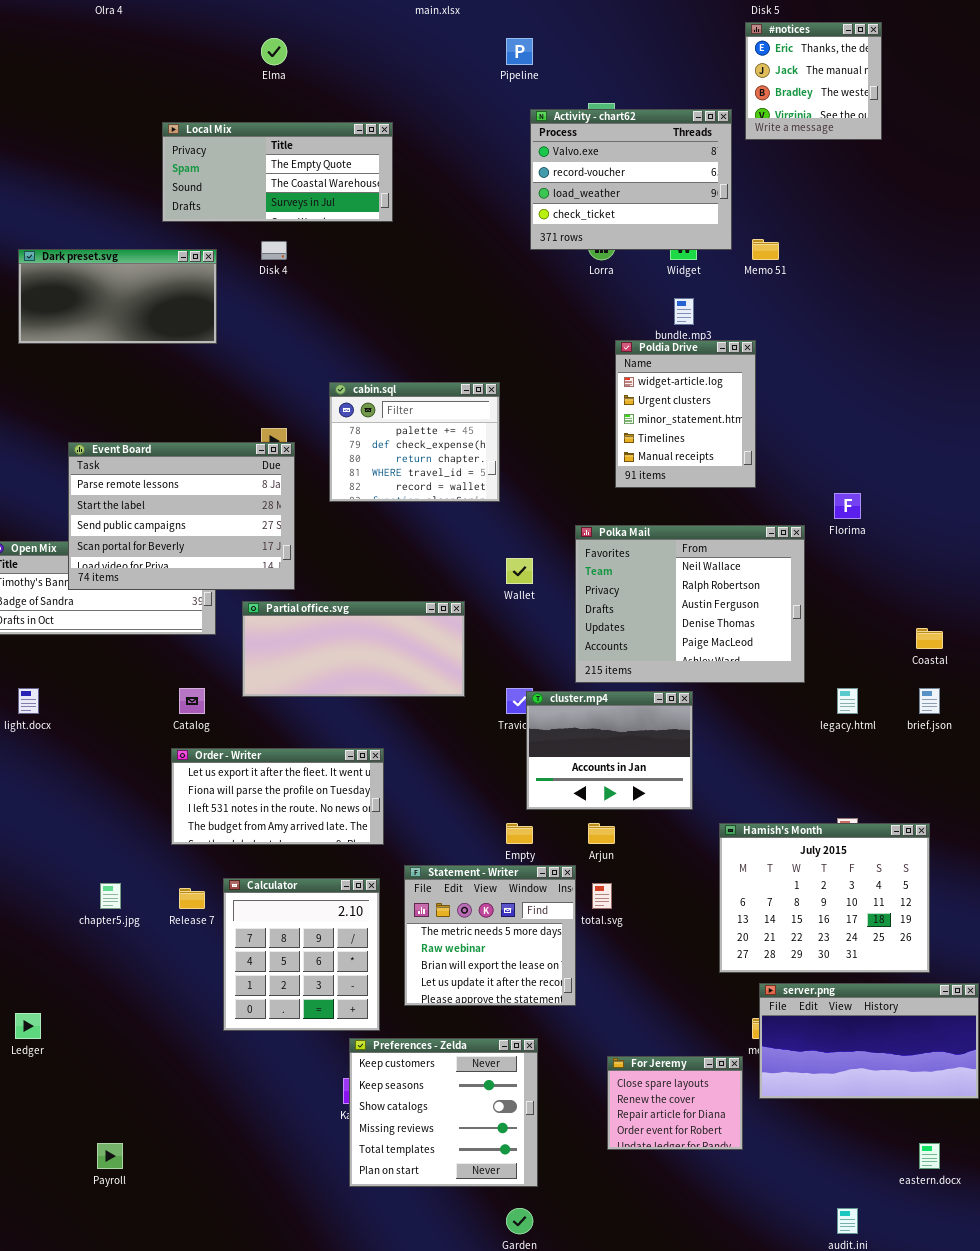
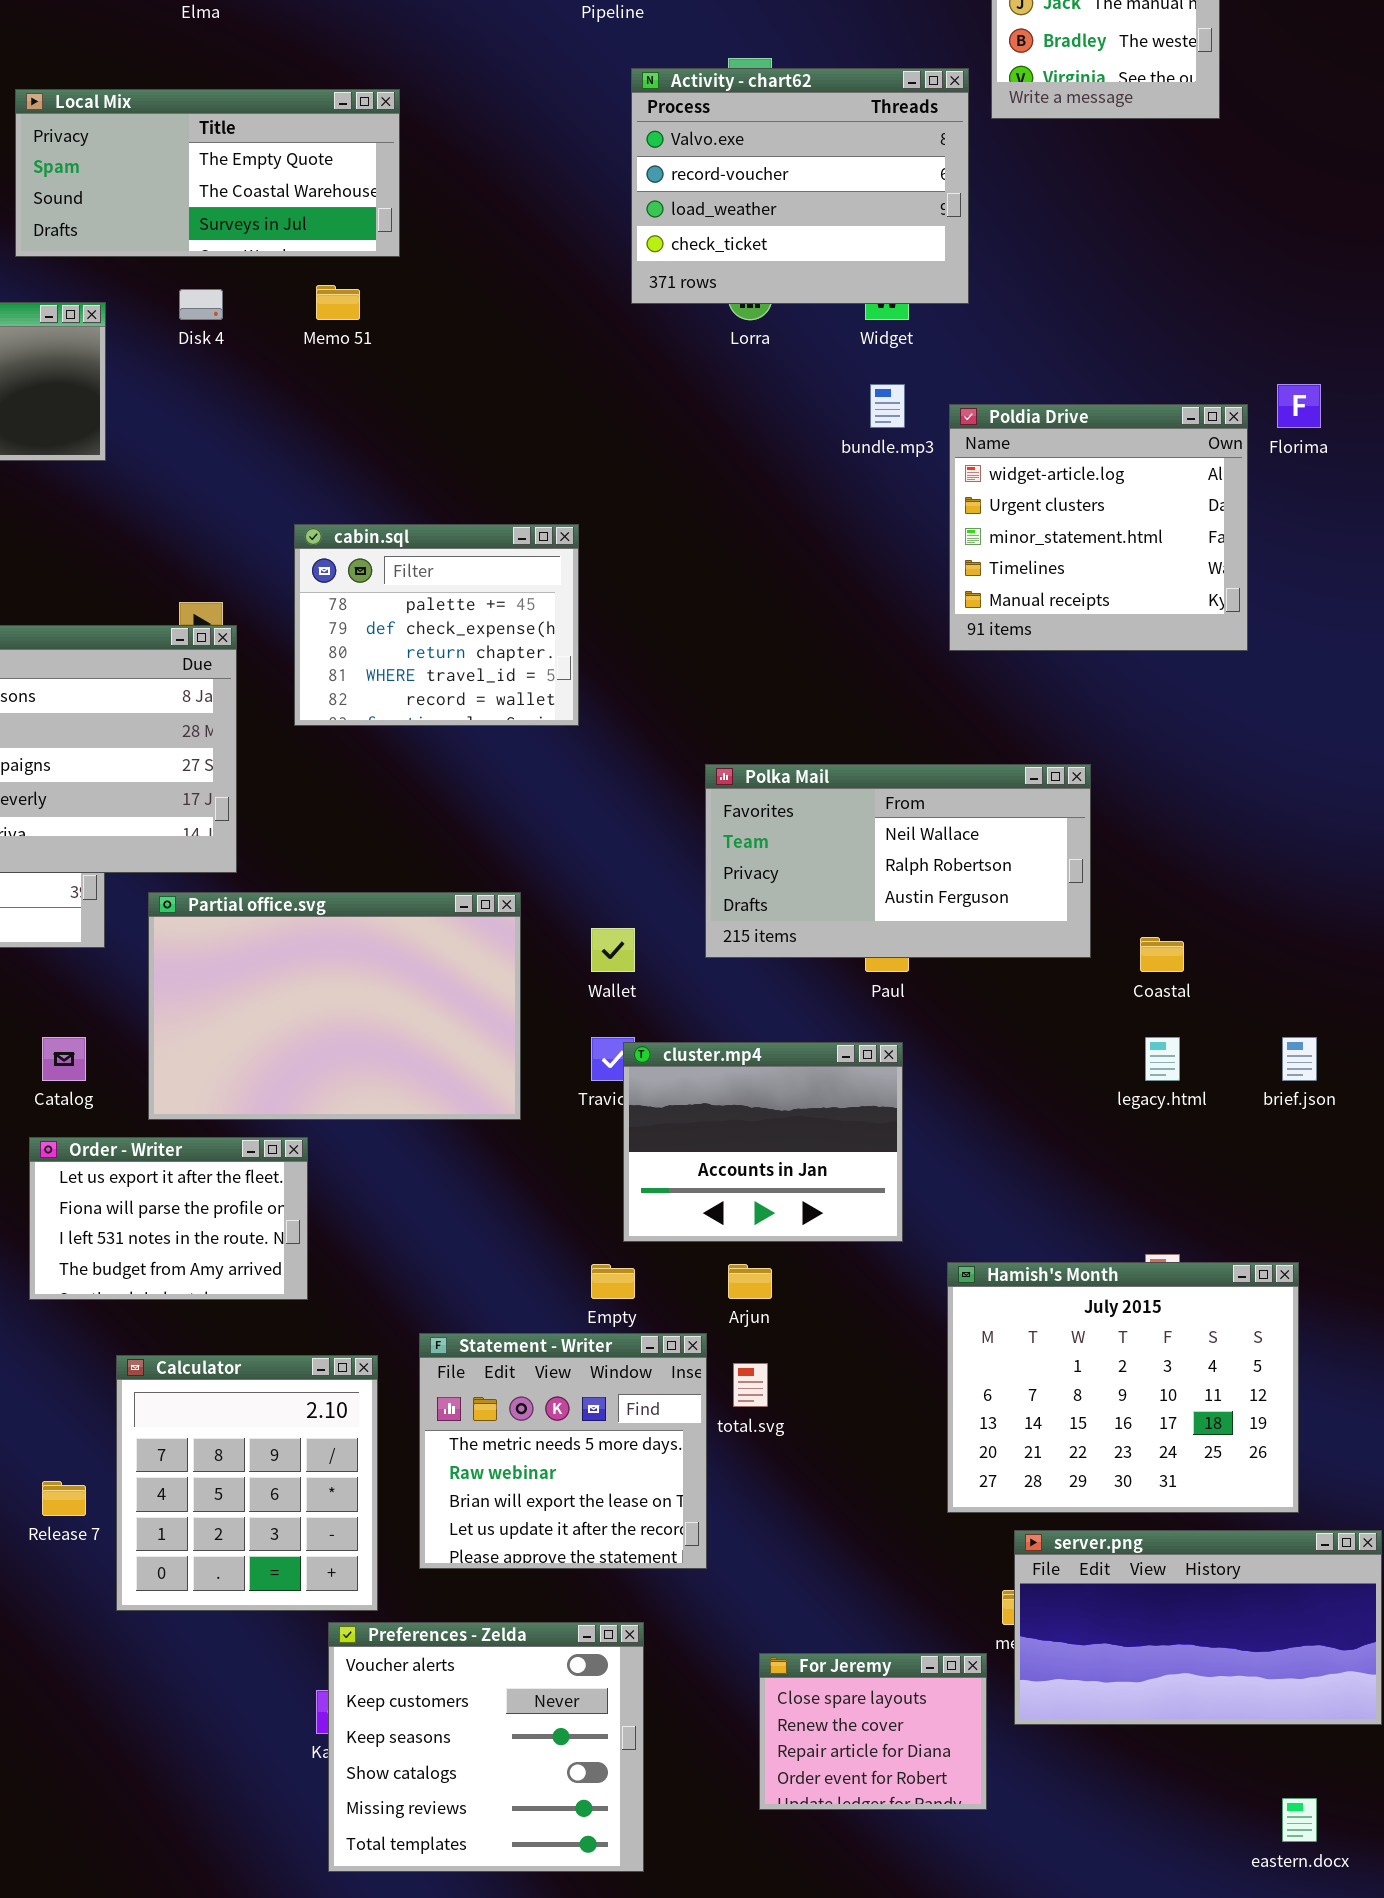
Memo 51: [752,239,779,260] -> [316,285,360,320], moved
Poldia Drive: [615,340,756,488] -> [949,404,1248,651], moved, resized
Florima: [834,493,861,519] -> [1277,384,1321,428], moved
Polka Mail: [575,525,805,683] -> [705,764,1091,958], resized
Wallet: [506,558,533,584] -> [591,928,635,972], moved
Partial office.svg: [242,601,465,697] -> [148,892,521,1120], resized
Coastal: [916,628,943,649] -> [1140,937,1184,972], moved
Order - Writer: [171,748,384,845] -> [29,1137,308,1300], resized
Release 7: [179,888,205,909] -> [42,1481,86,1516], moved
Preferences - Zelda: [349,1038,538,1187] -> [328,1622,644,1872], scrolled up 1 row

